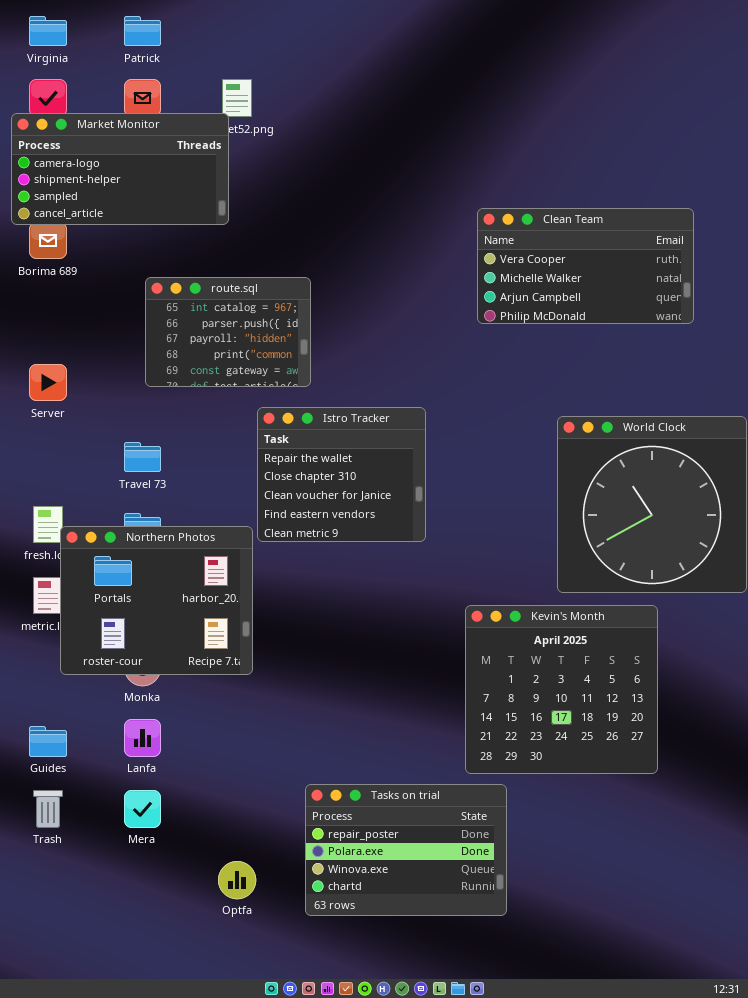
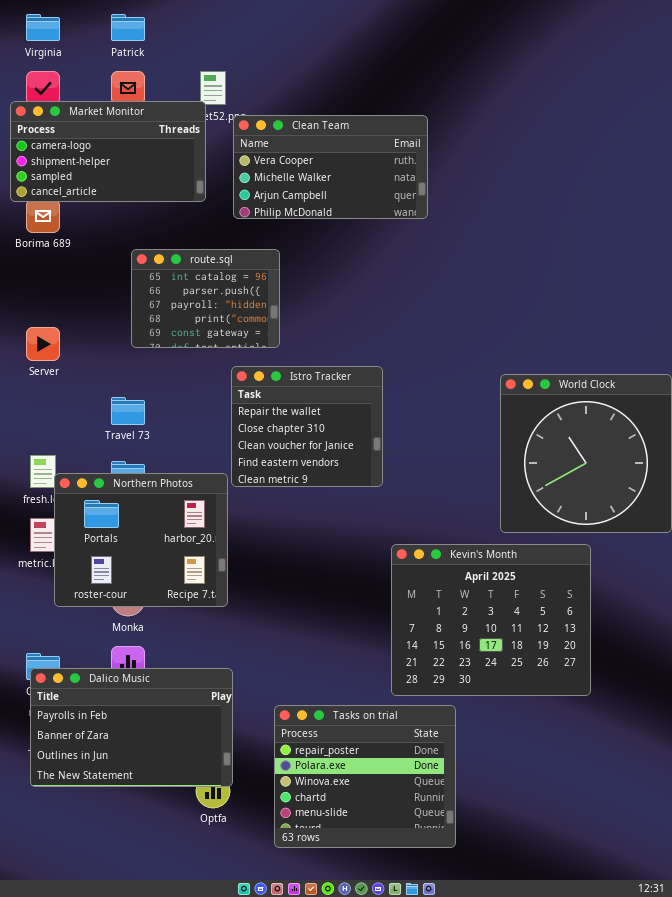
Clean Team: [477,208,694,324] -> [233,115,428,219], moved
Kevin's Month: [465,605,658,774] -> [391,544,591,696], resized
Dalico Music: none -> [30,668,233,787], opened
Tasks on trial: [305,784,507,916] -> [274,705,456,848], resized

